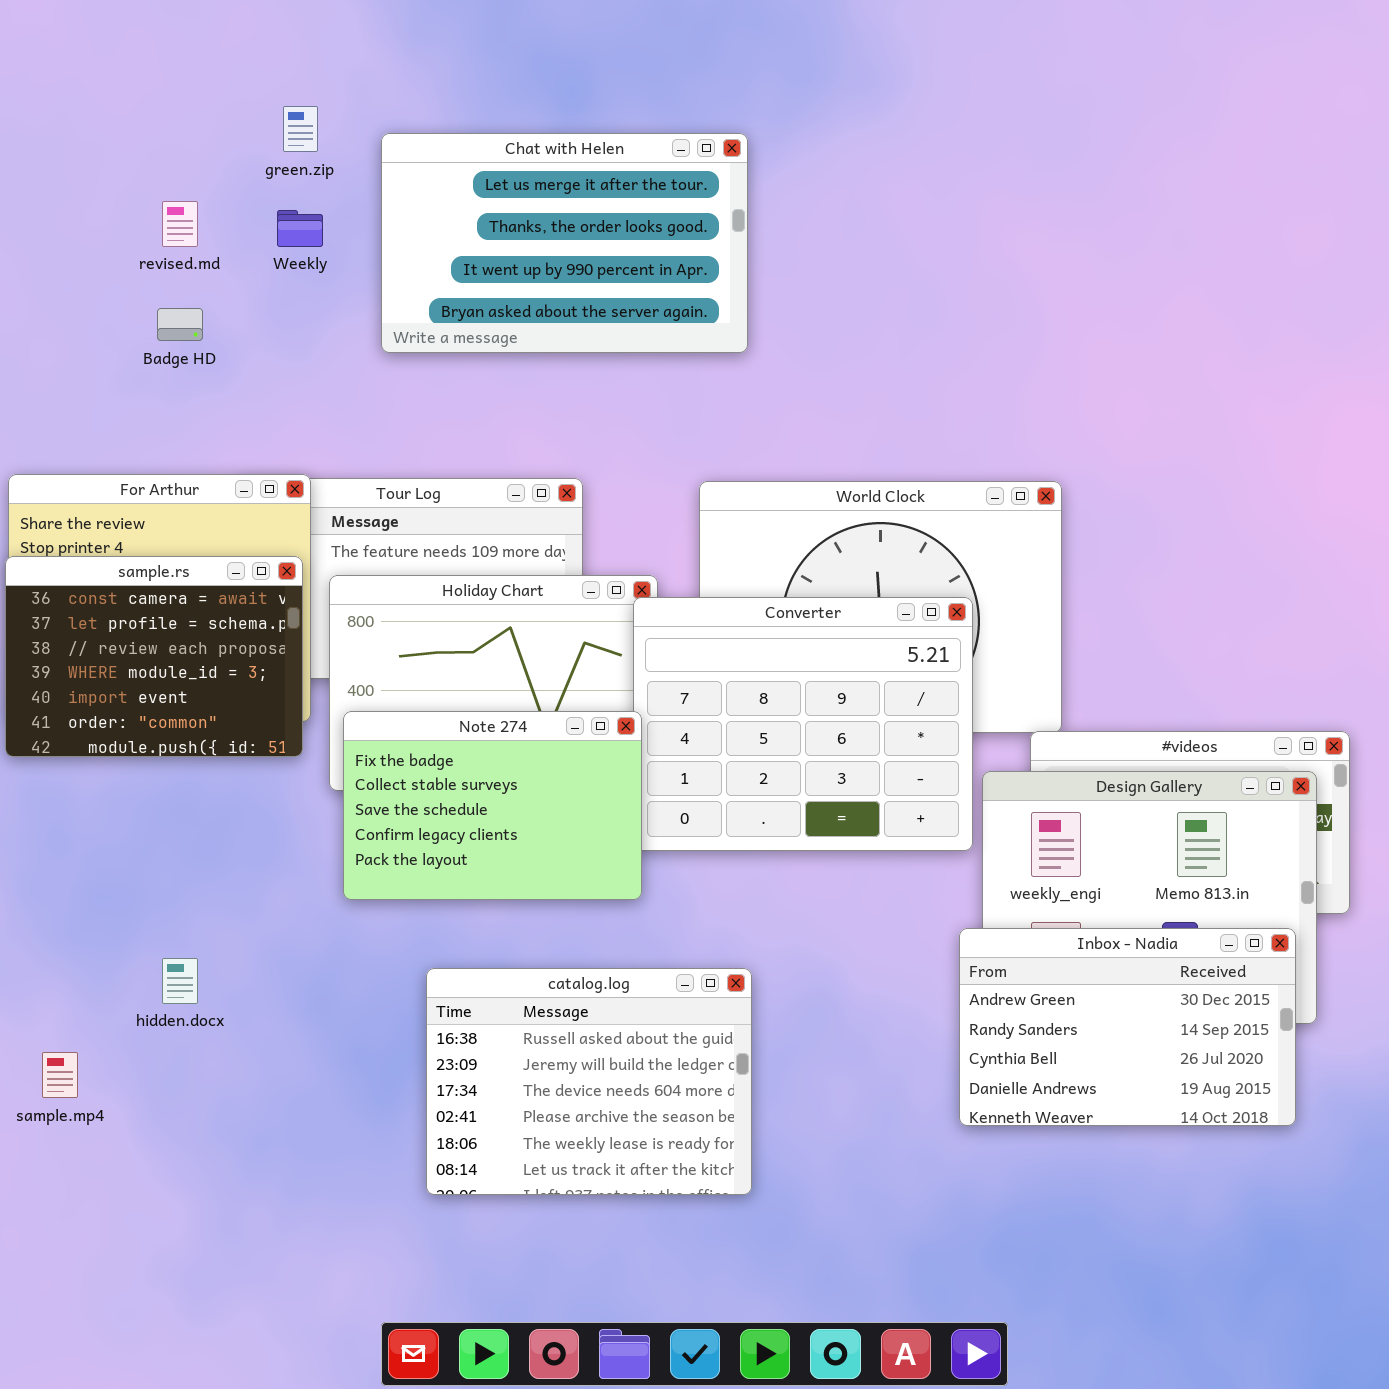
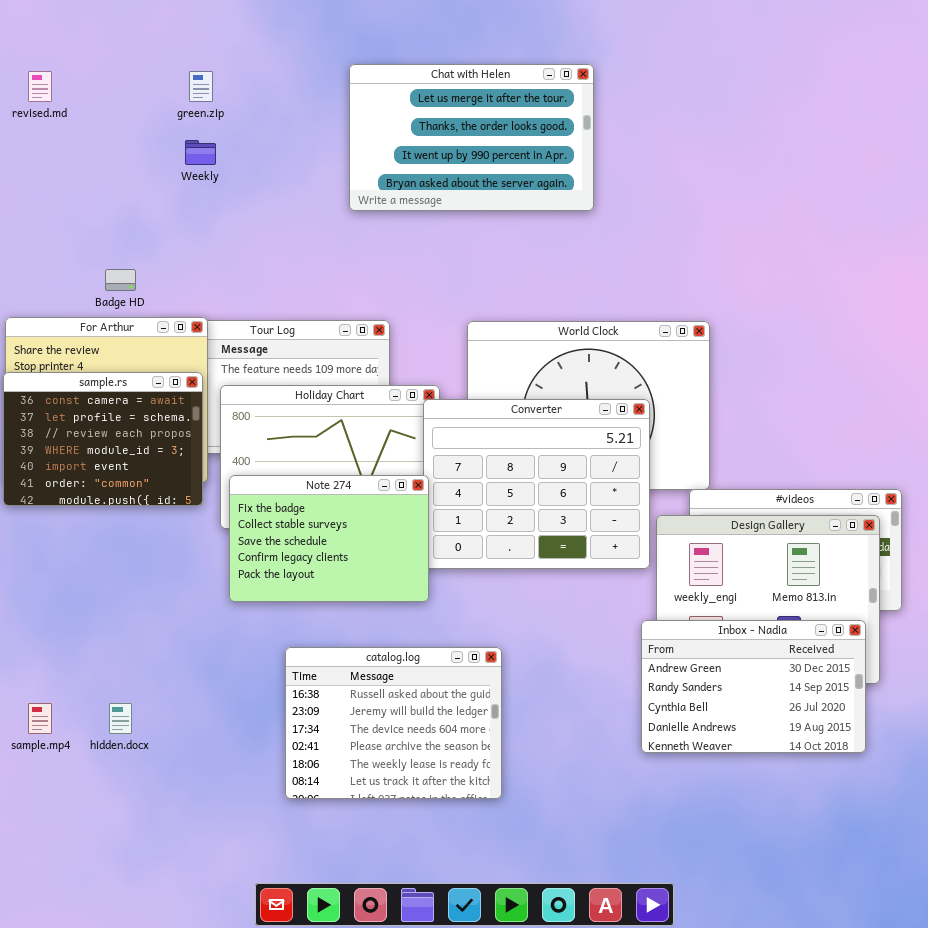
Chat with Helen: [381,133,748,353] -> [349,64,594,211], moved
revised.md: [162,201,198,247] -> [28,71,52,102], moved
Badge HD: [157,308,203,341] -> [105,269,136,291], moved
hidden.docx: [162,958,198,1004] -> [109,703,132,734], moved

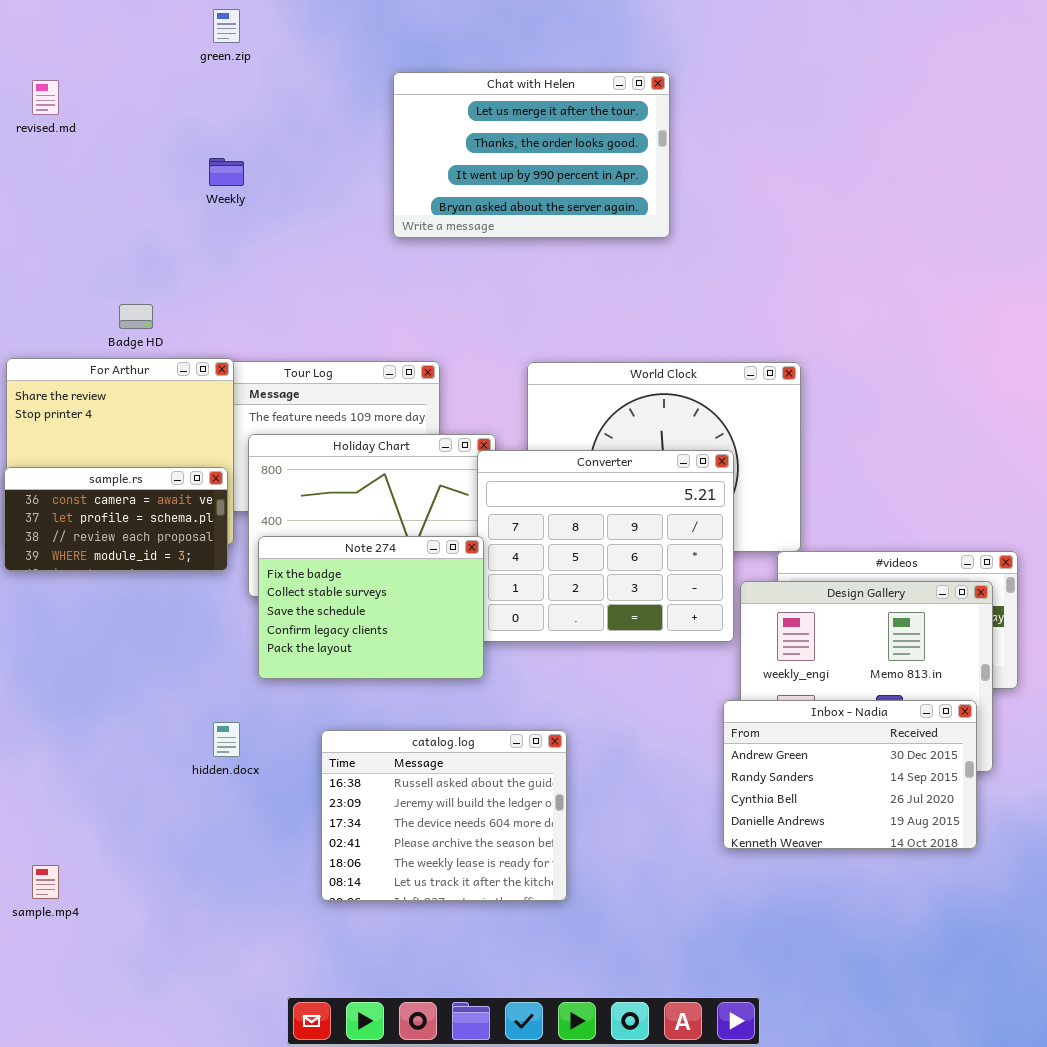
green.zip: [189,71,213,102] -> [213,9,240,43], moved
sample.rs: [3,372,203,506] -> [4,467,228,571], resized
sample.mp4: [28,703,52,734] -> [32,865,59,899], moved
hidden.docx: [109,703,132,734] -> [213,722,240,757], moved

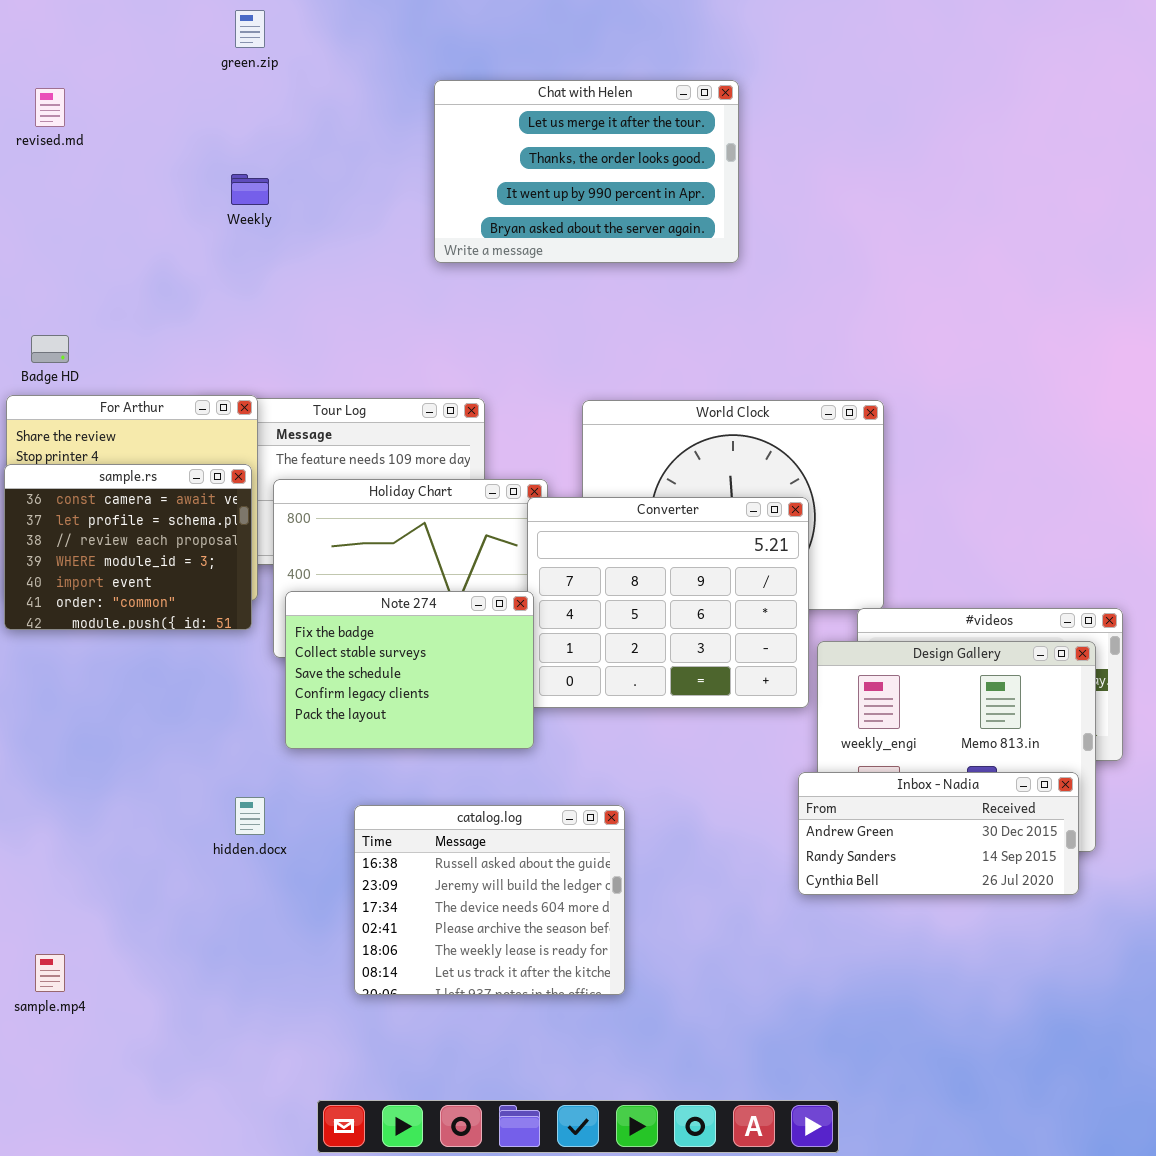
Badge HD: [119,304,153,329] -> [31,335,69,363], moved
sample.rs: [4,467,228,571] -> [4,464,252,630], resized
Inbox - Nadia: [723,700,977,849] -> [798,772,1079,895], resized

